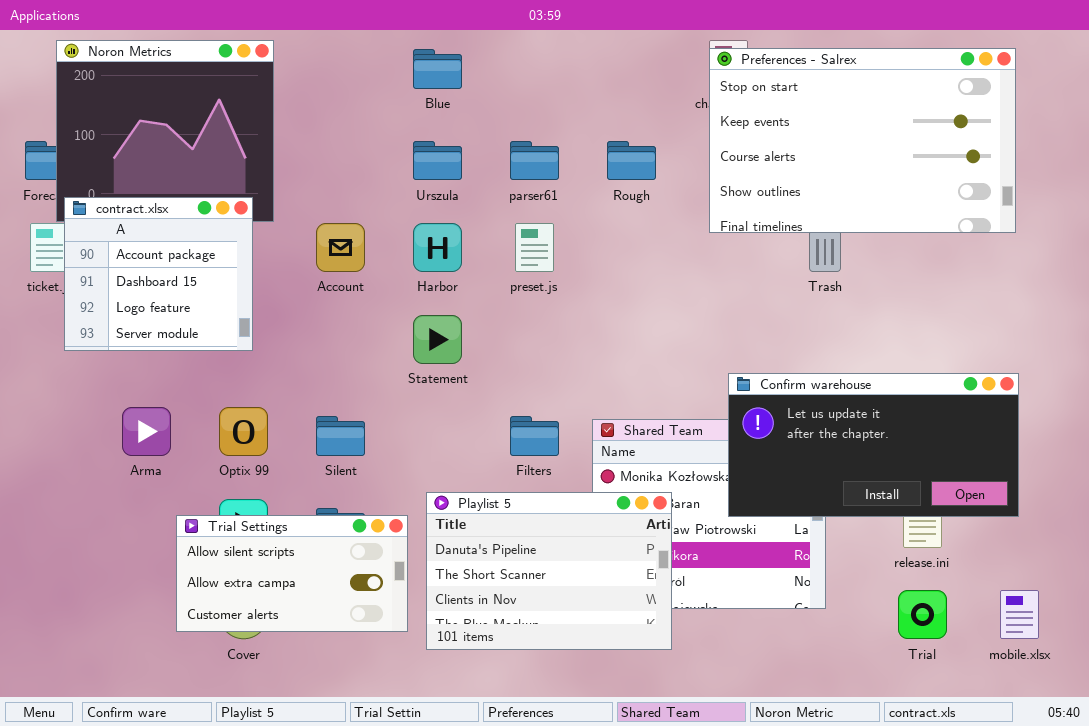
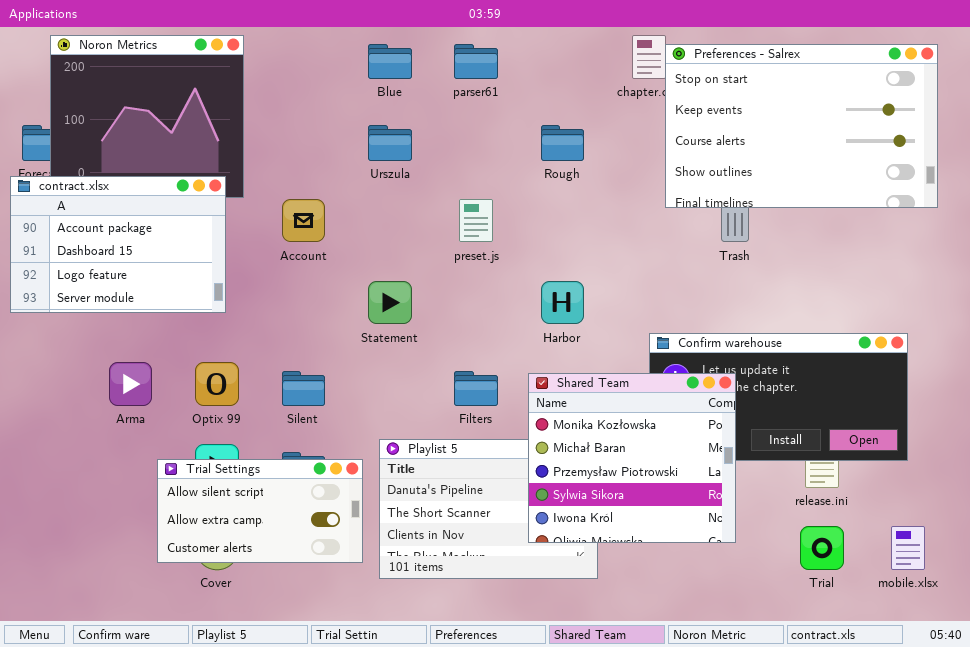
Preferences - Salrex: [709,48,1016,233] -> [665,44,938,208], moved
parser61: [510,141,559,180] -> [454,44,498,79], moved
contract.xlsx: [64,197,253,351] -> [10,176,226,313], resized
Harbor: [413,223,462,272] -> [541,281,584,324], moved
Shared Team: [592,419,826,609] -> [528,373,736,543], raised

